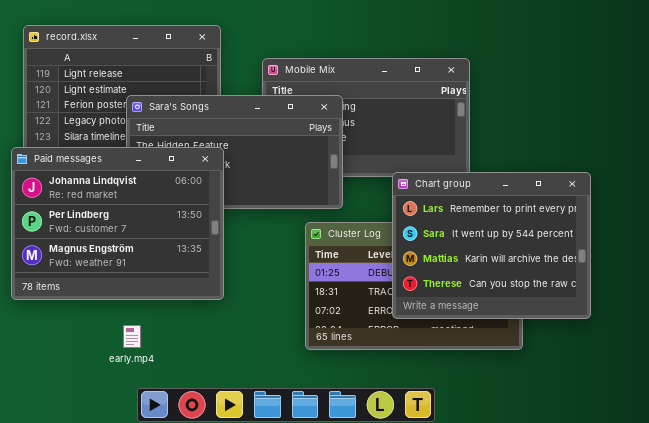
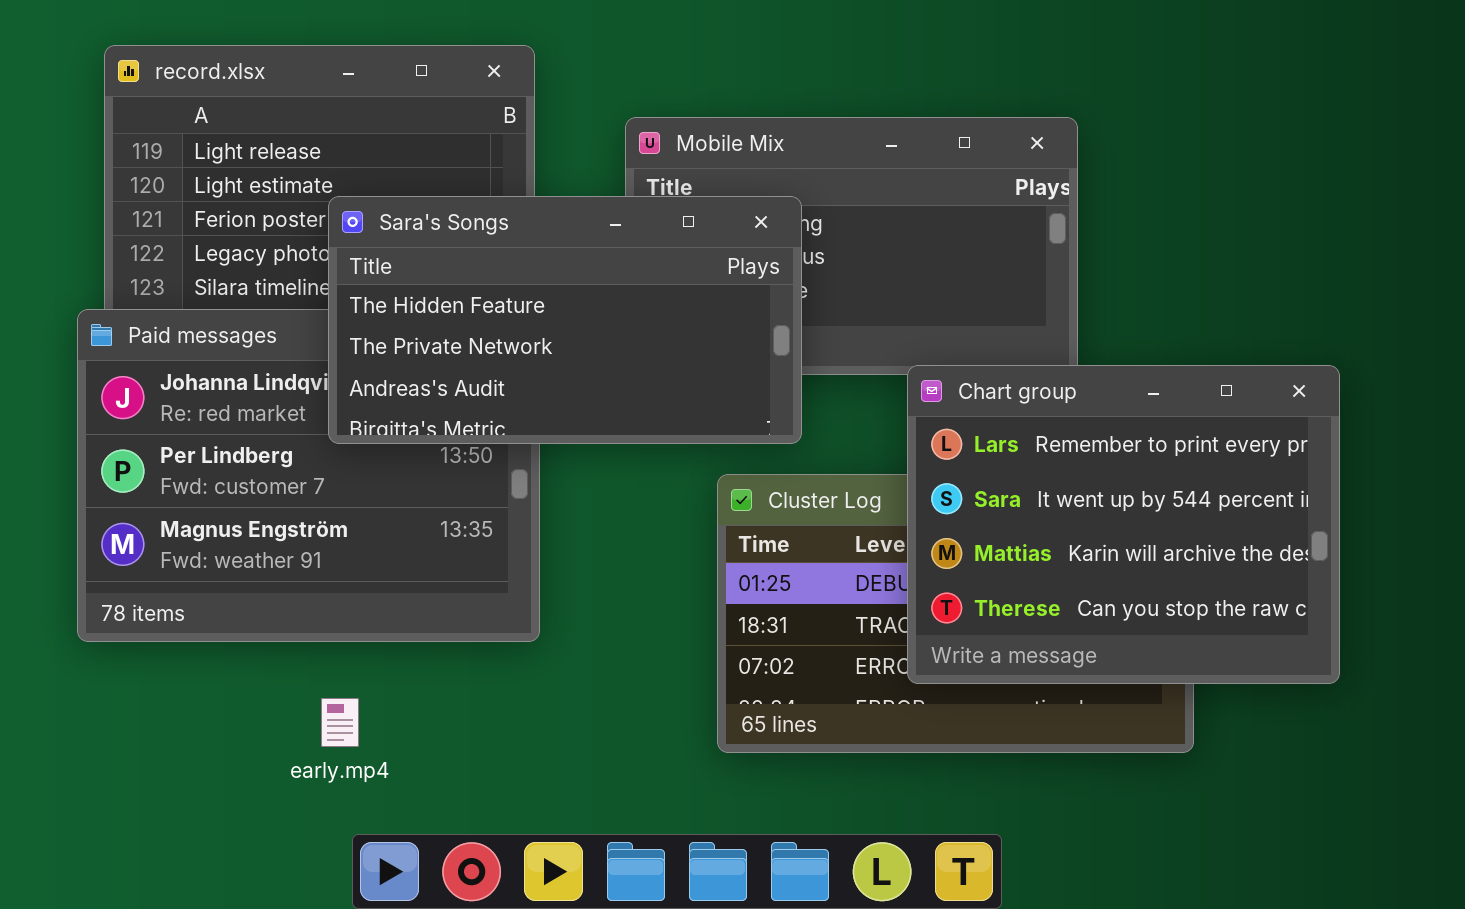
Sara's Songs: [126,95,343,209] -> [328,196,802,444], raised

